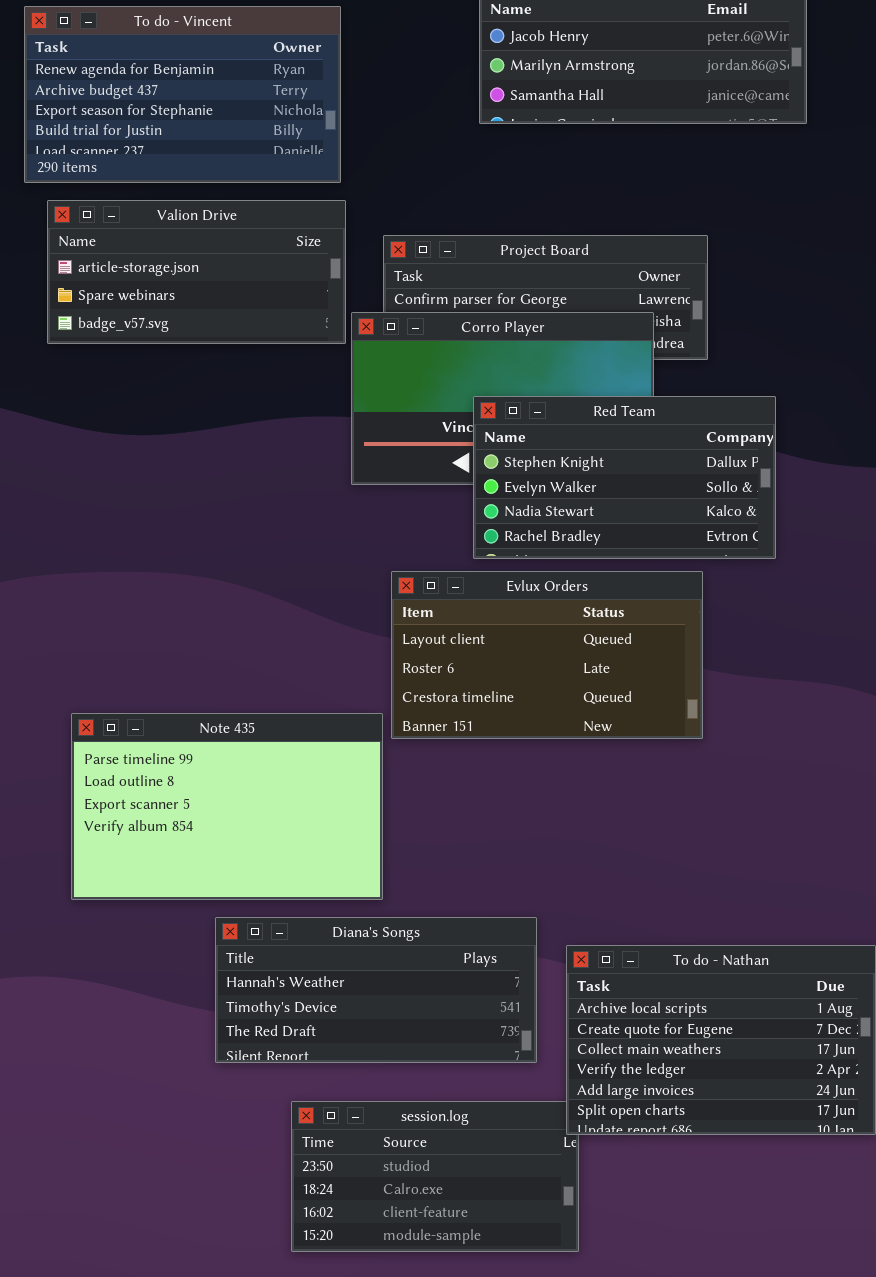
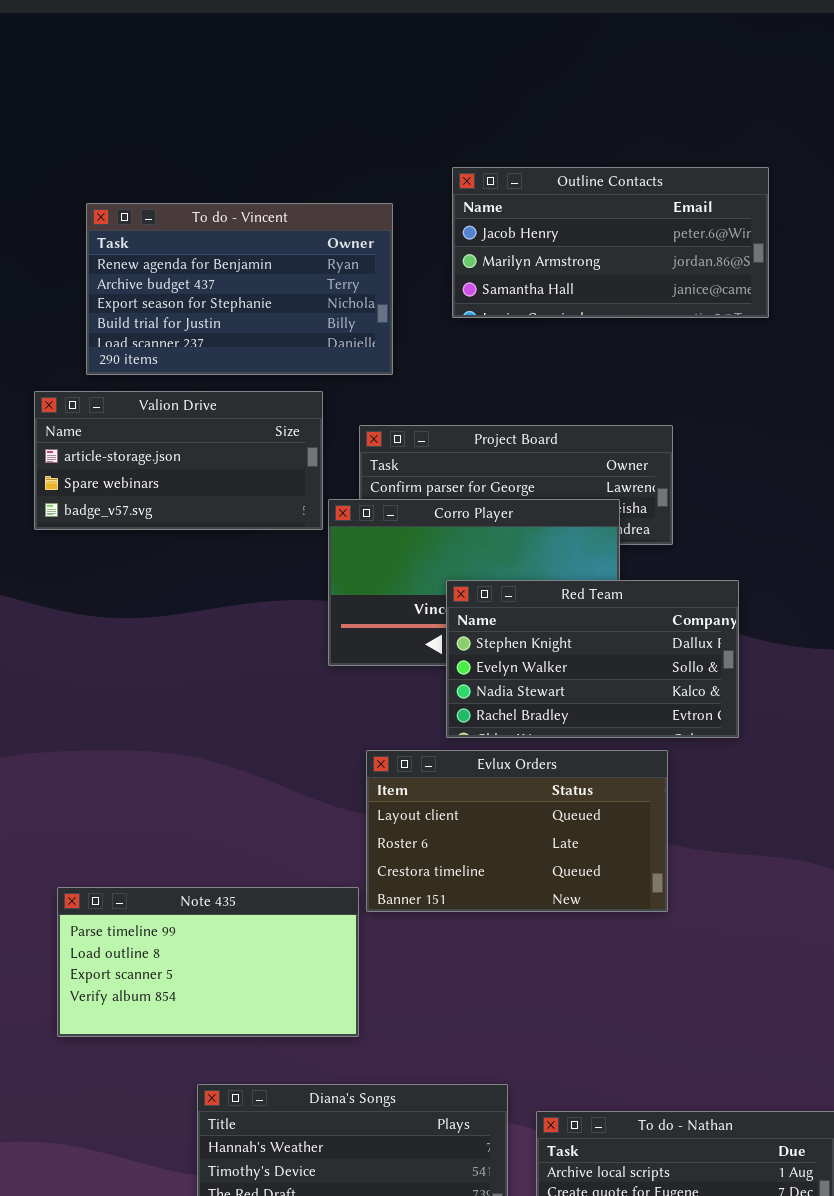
To do - Vincent: [24,6,341,183] -> [86,203,393,375], moved
Note 435: [71,713,383,900] -> [57,887,359,1037], resized

